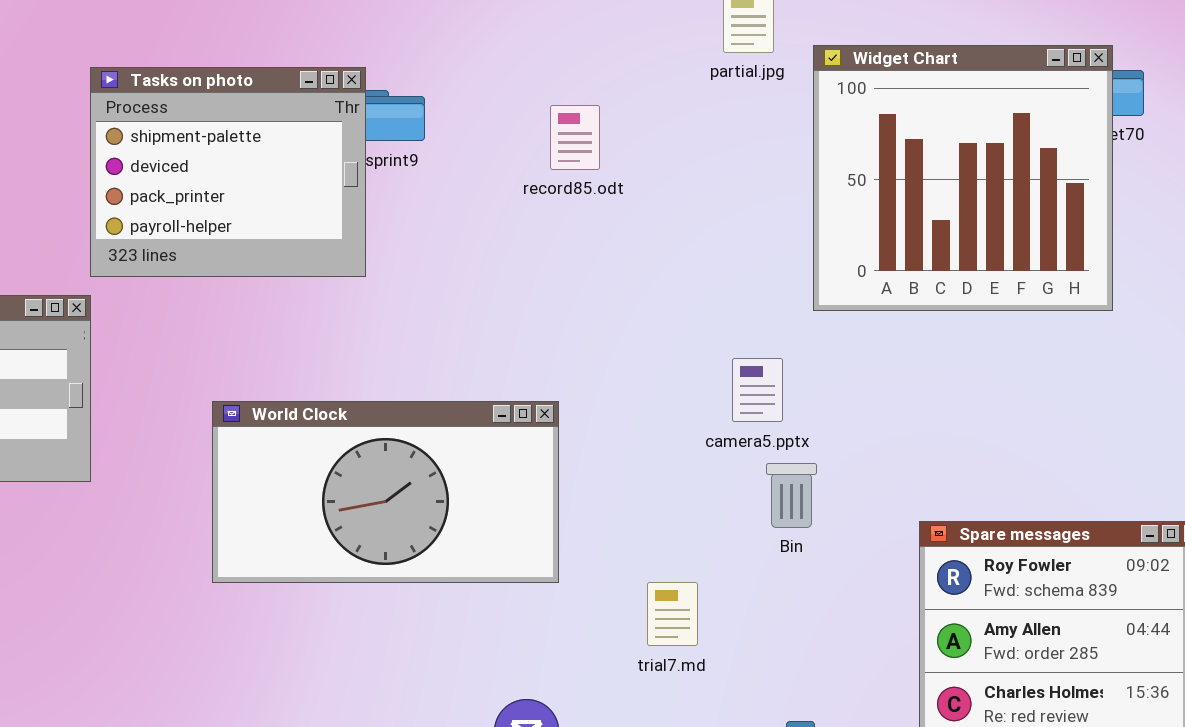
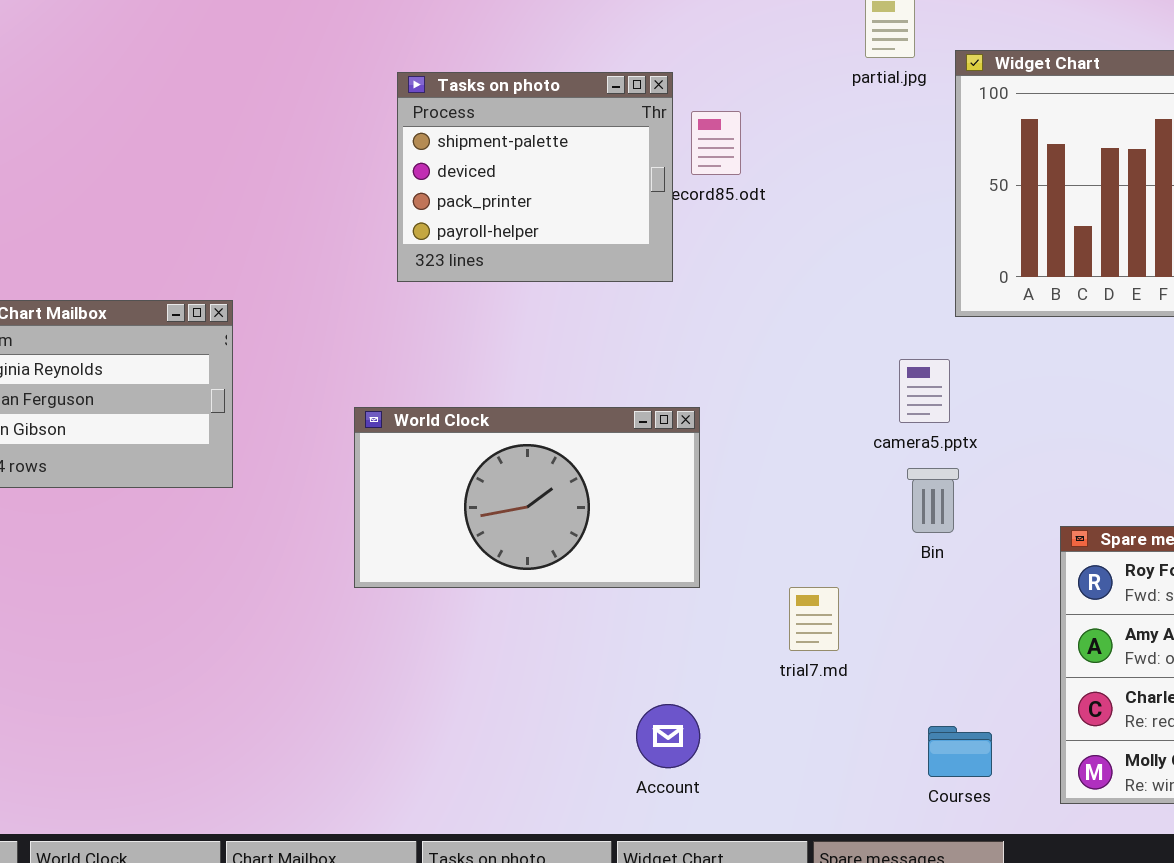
Tasks on photo: [90,67,366,277] -> [397,72,673,282], moved
camera5.pptx: [732,358,783,422] -> [899,359,950,423], moved

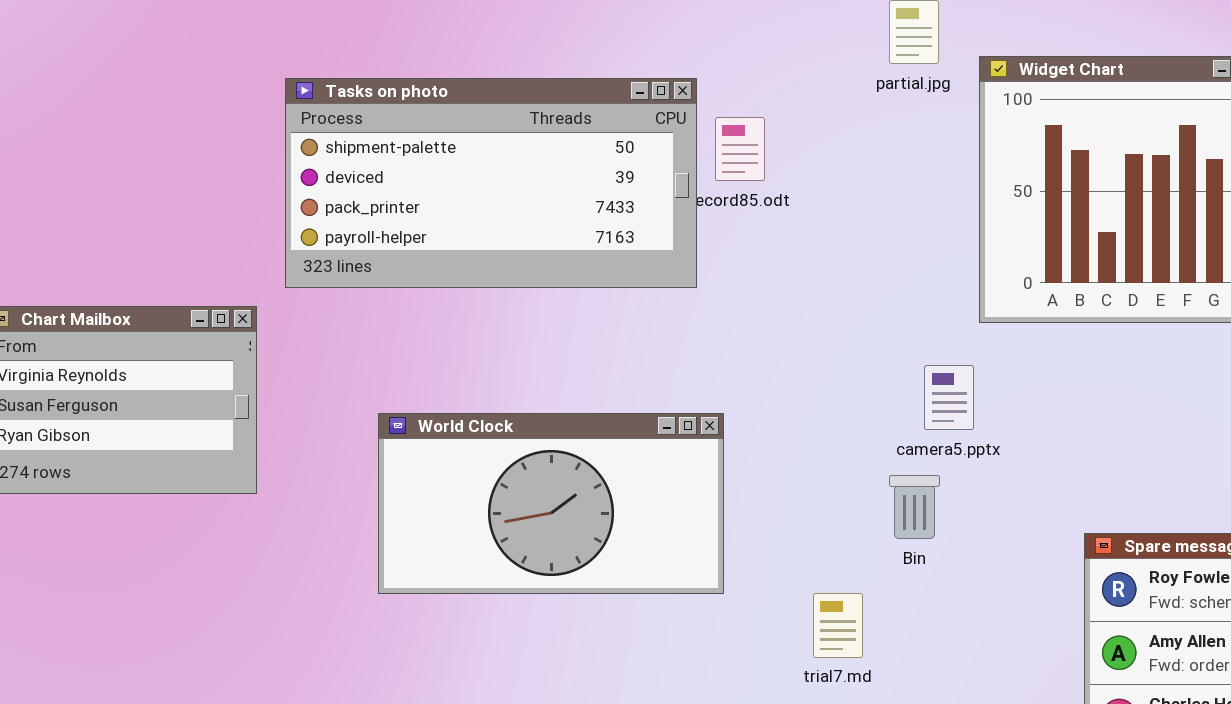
Tasks on photo: [397,72,673,282] -> [285,78,697,288], resized
Bin: [907,468,959,533] -> [889,475,940,539], moved

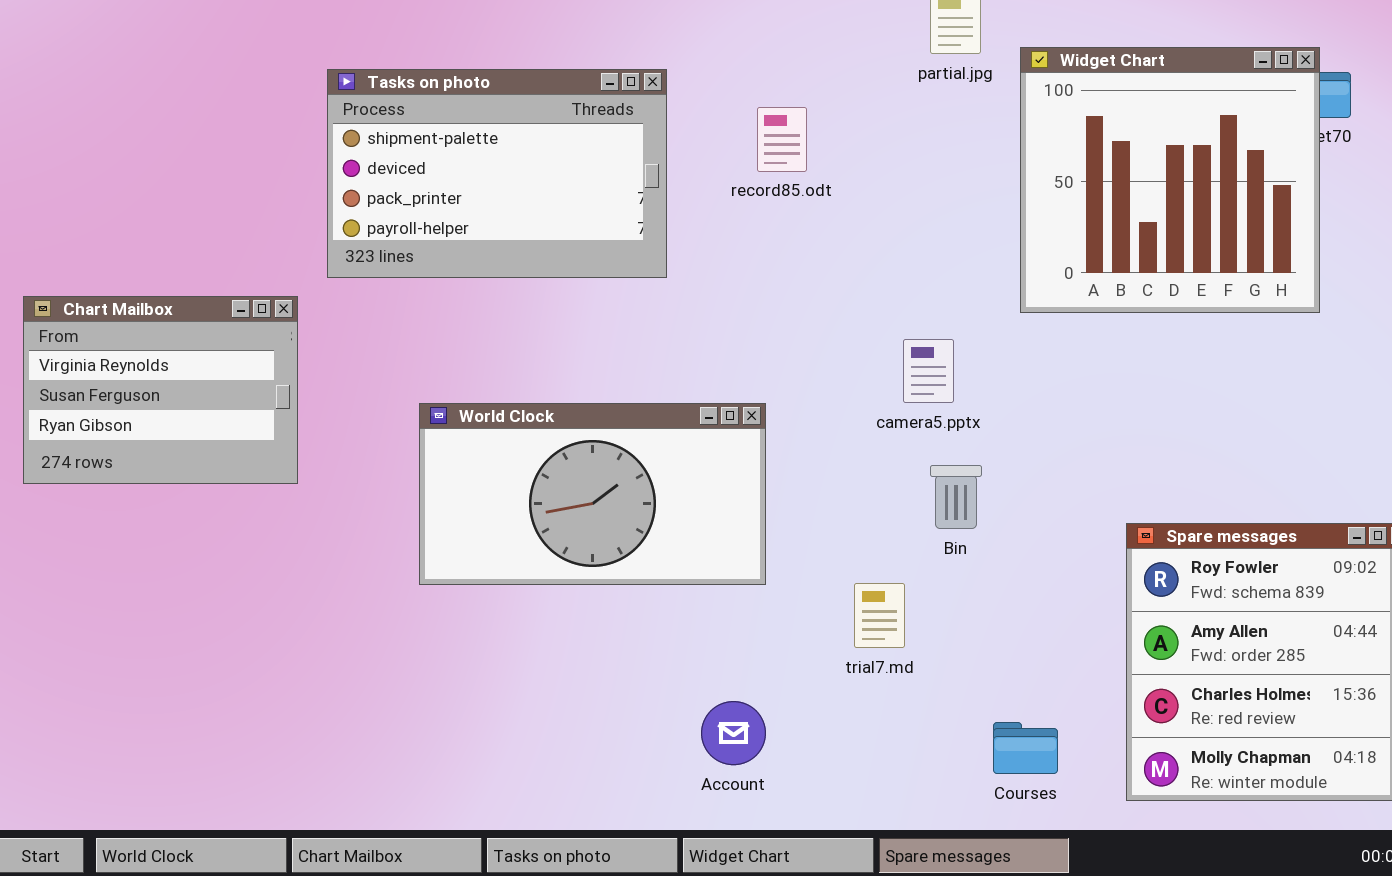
Tasks on photo: [285,78,697,288] -> [327,69,667,278], resized
camera5.pptx: [924,365,974,430] -> [903,339,954,403], moved

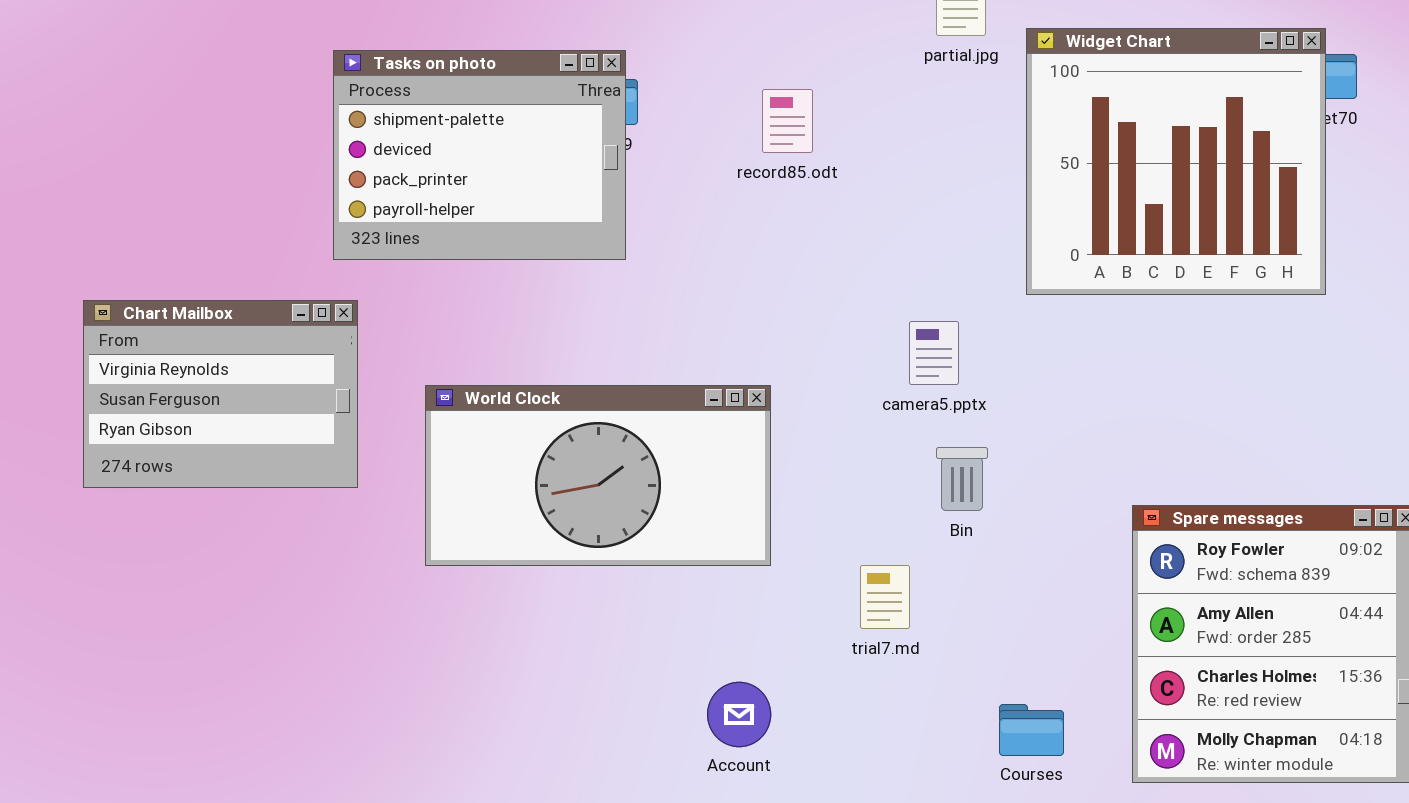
Tasks on photo: [327,69,667,278] -> [333,50,626,260], resized
Chart Mailbox: [23,296,298,484] -> [83,300,358,488], moved

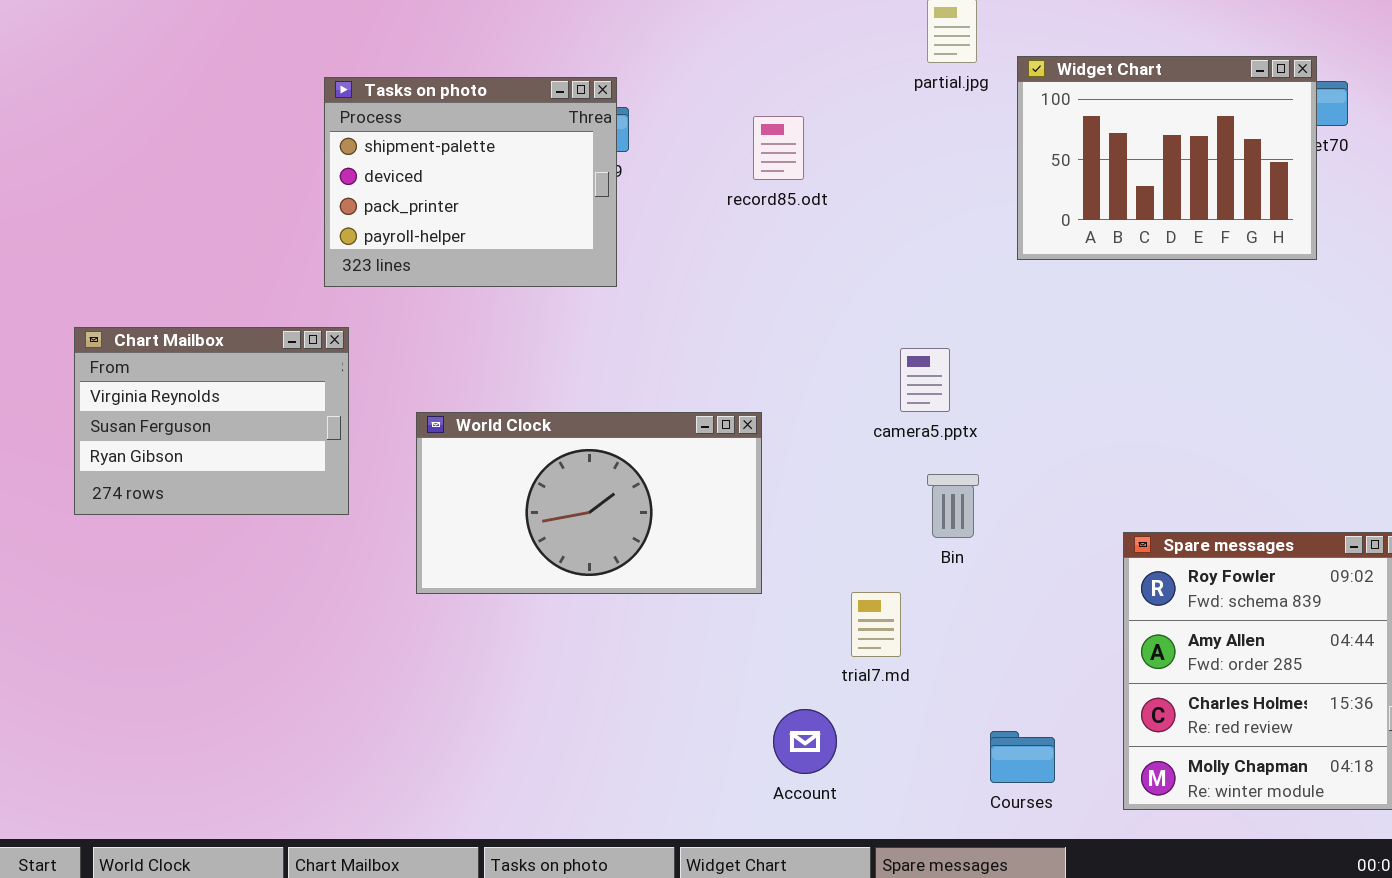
Widget Chart: [1026,28,1326,295] -> [1017,56,1317,260], resized
Account: [707,682,771,747] -> [773,709,837,774], moved

